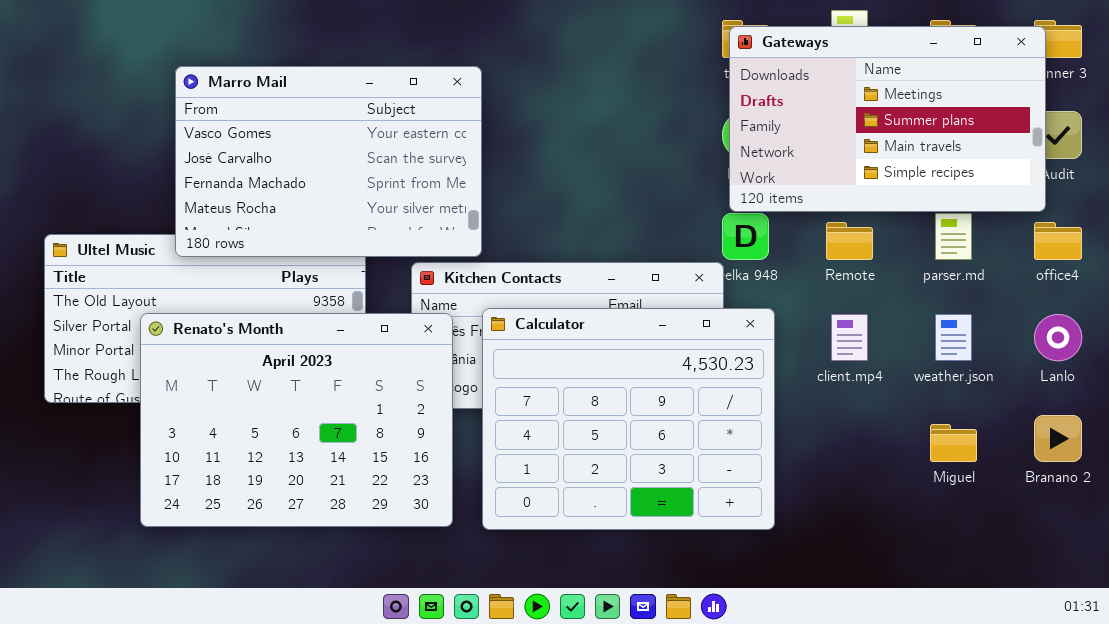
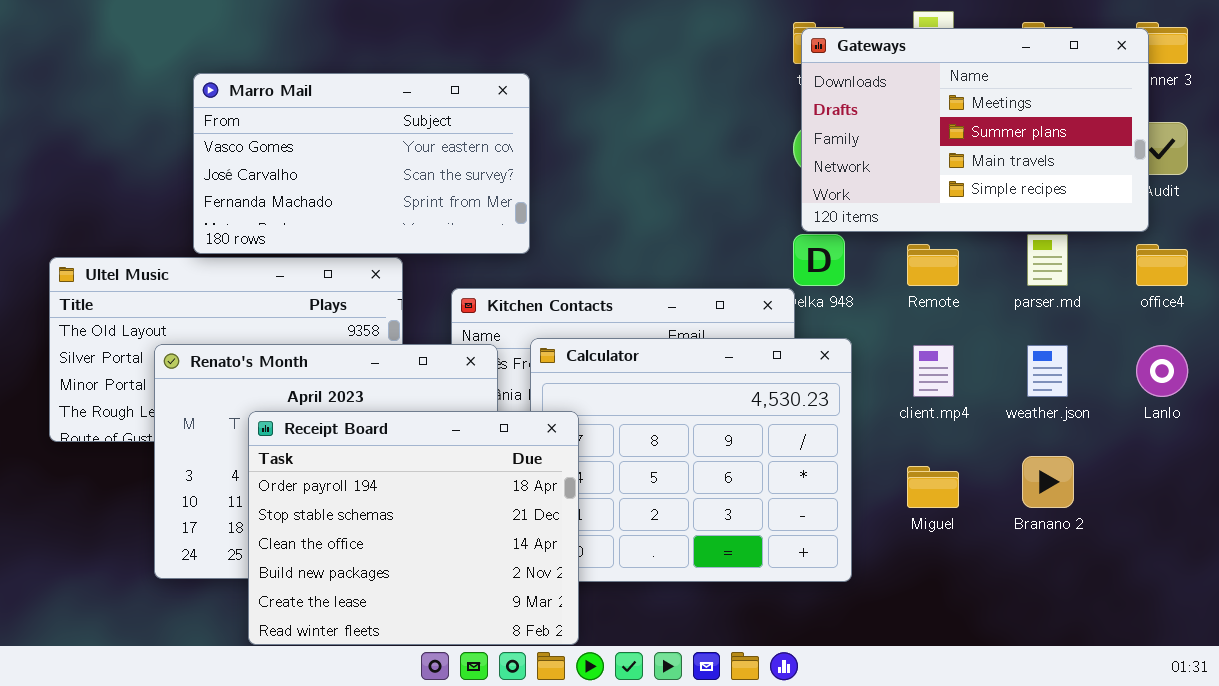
Marro Mail: [175,66,482,257] -> [193,73,530,254], resized
Receipt Board: none -> [248,411,579,645], opened
Branano 2: [1034,415,1082,462] -> [1022,456,1074,508], moved
Miguel: [930,424,977,462] -> [907,466,959,508], moved

